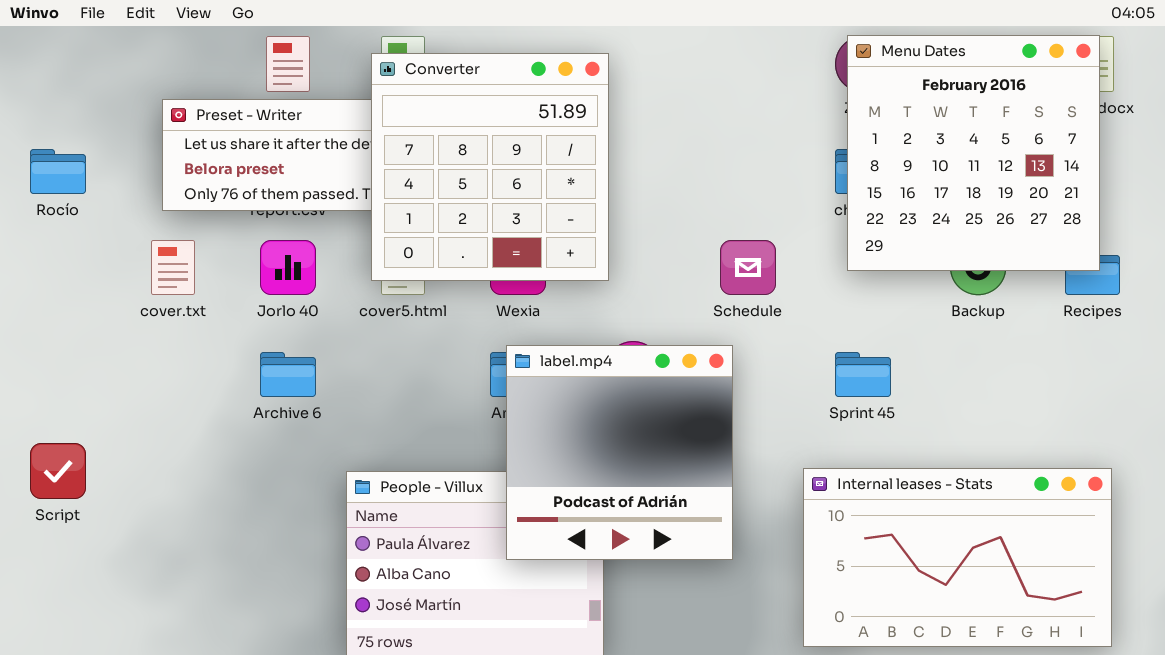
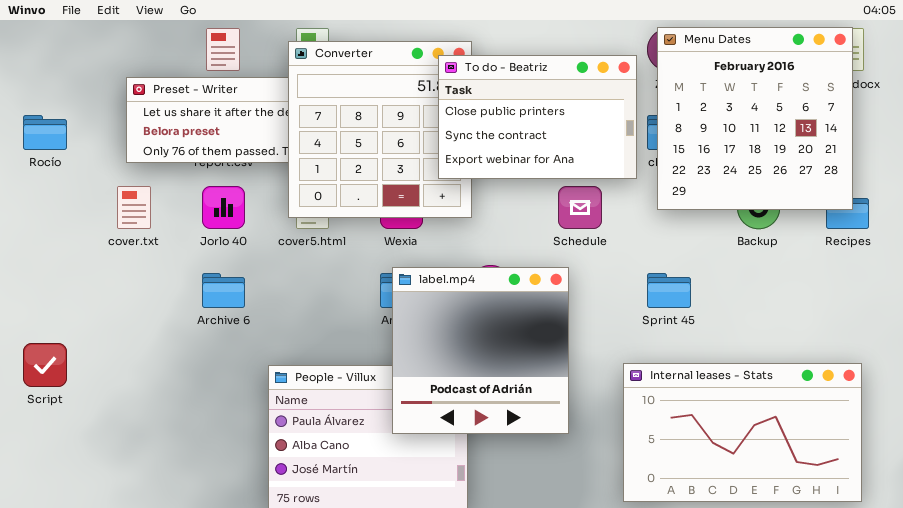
To do - Beatriz: none -> [438,55,637,179], opened

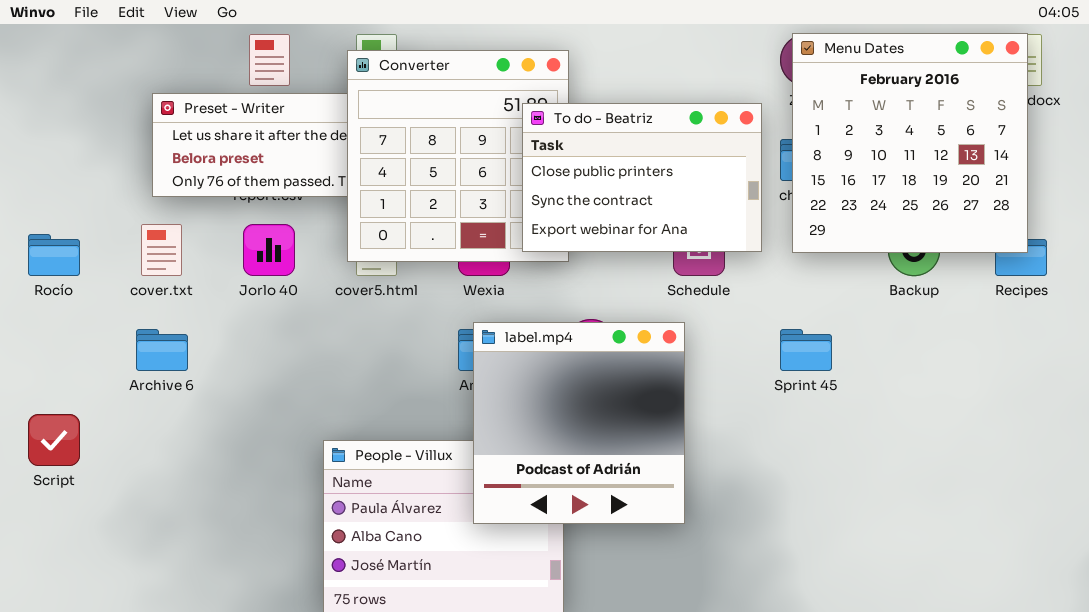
To do - Beatriz: [438,55,637,179] -> [522,103,762,252], moved
Rocío: [23,115,67,150] -> [28,234,80,276], moved
Archive 6: [202,273,245,308] -> [136,329,188,371], moved
Internal leases - Stats: [623,363,862,502] -> none, closed

